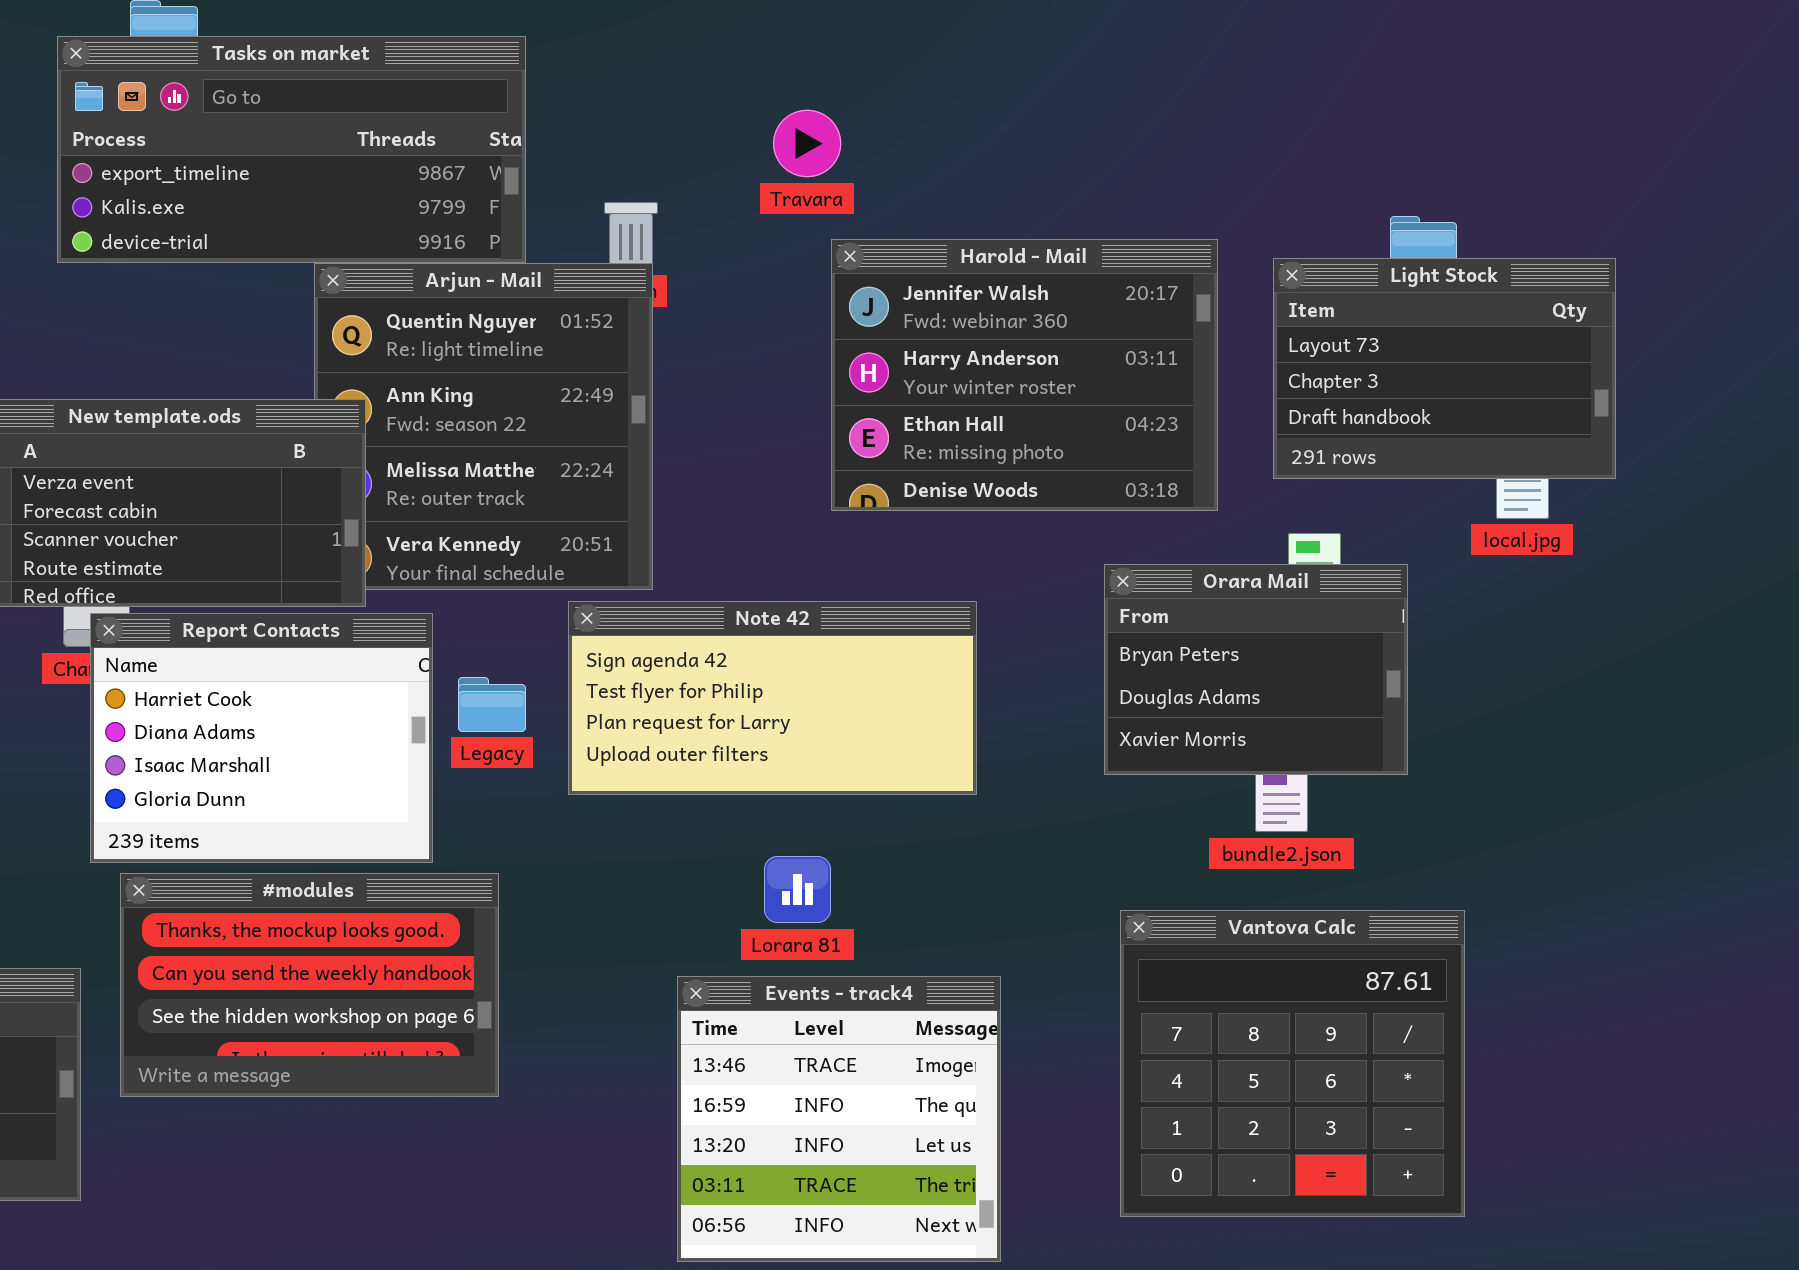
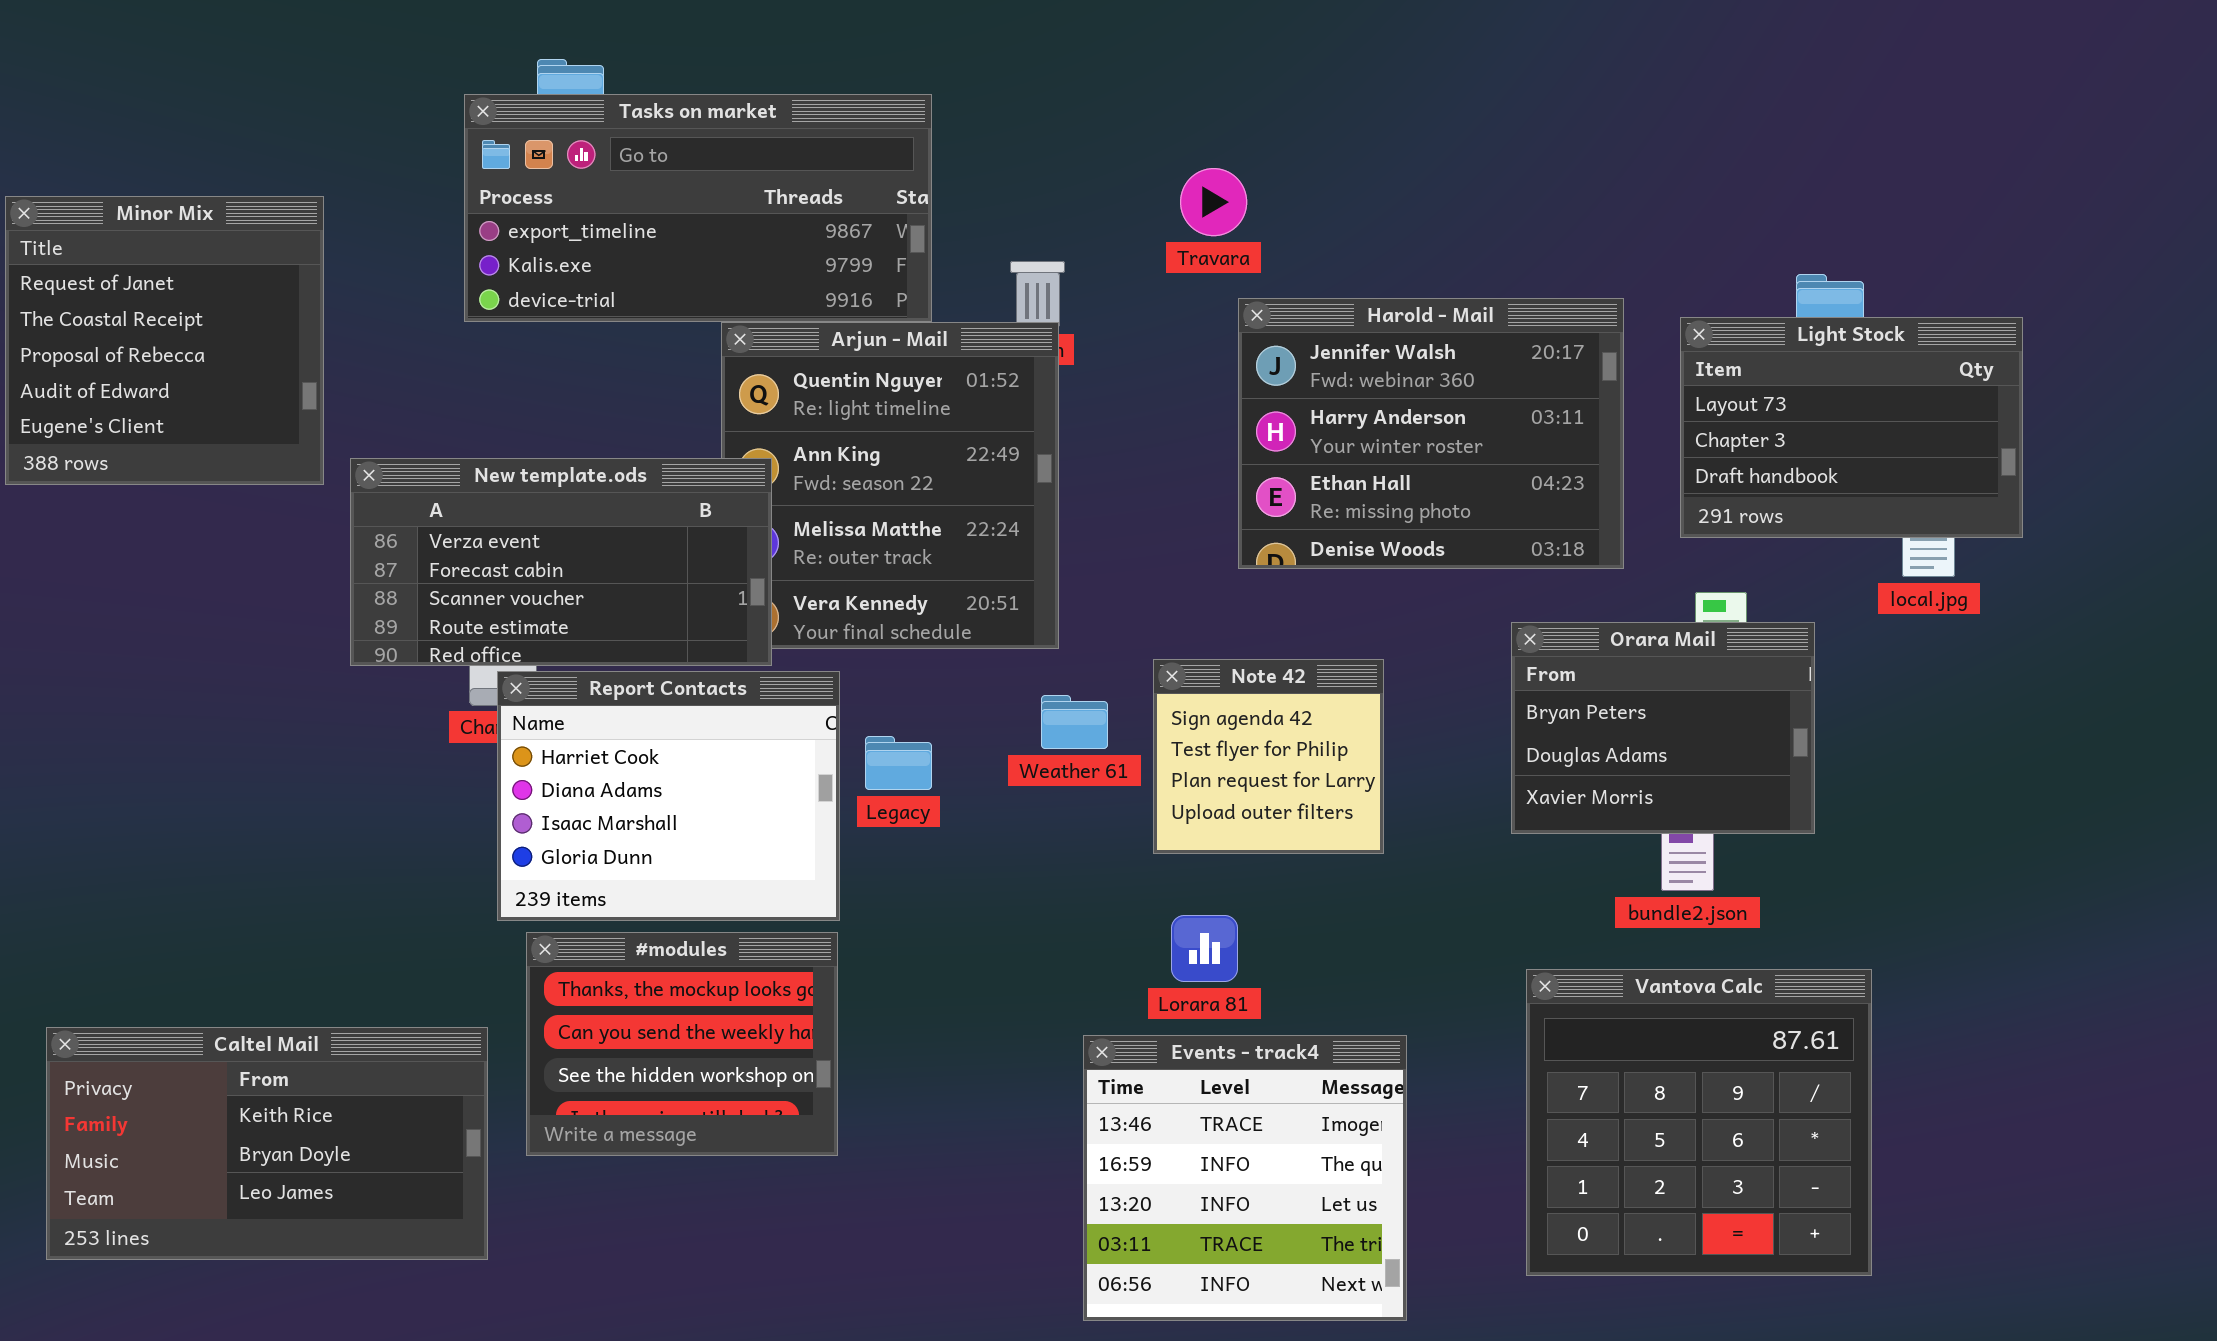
Note 42: [568,601,977,795] -> [1153,659,1384,854], resized
#modules: [120,873,499,1097] -> [526,932,838,1156], resized

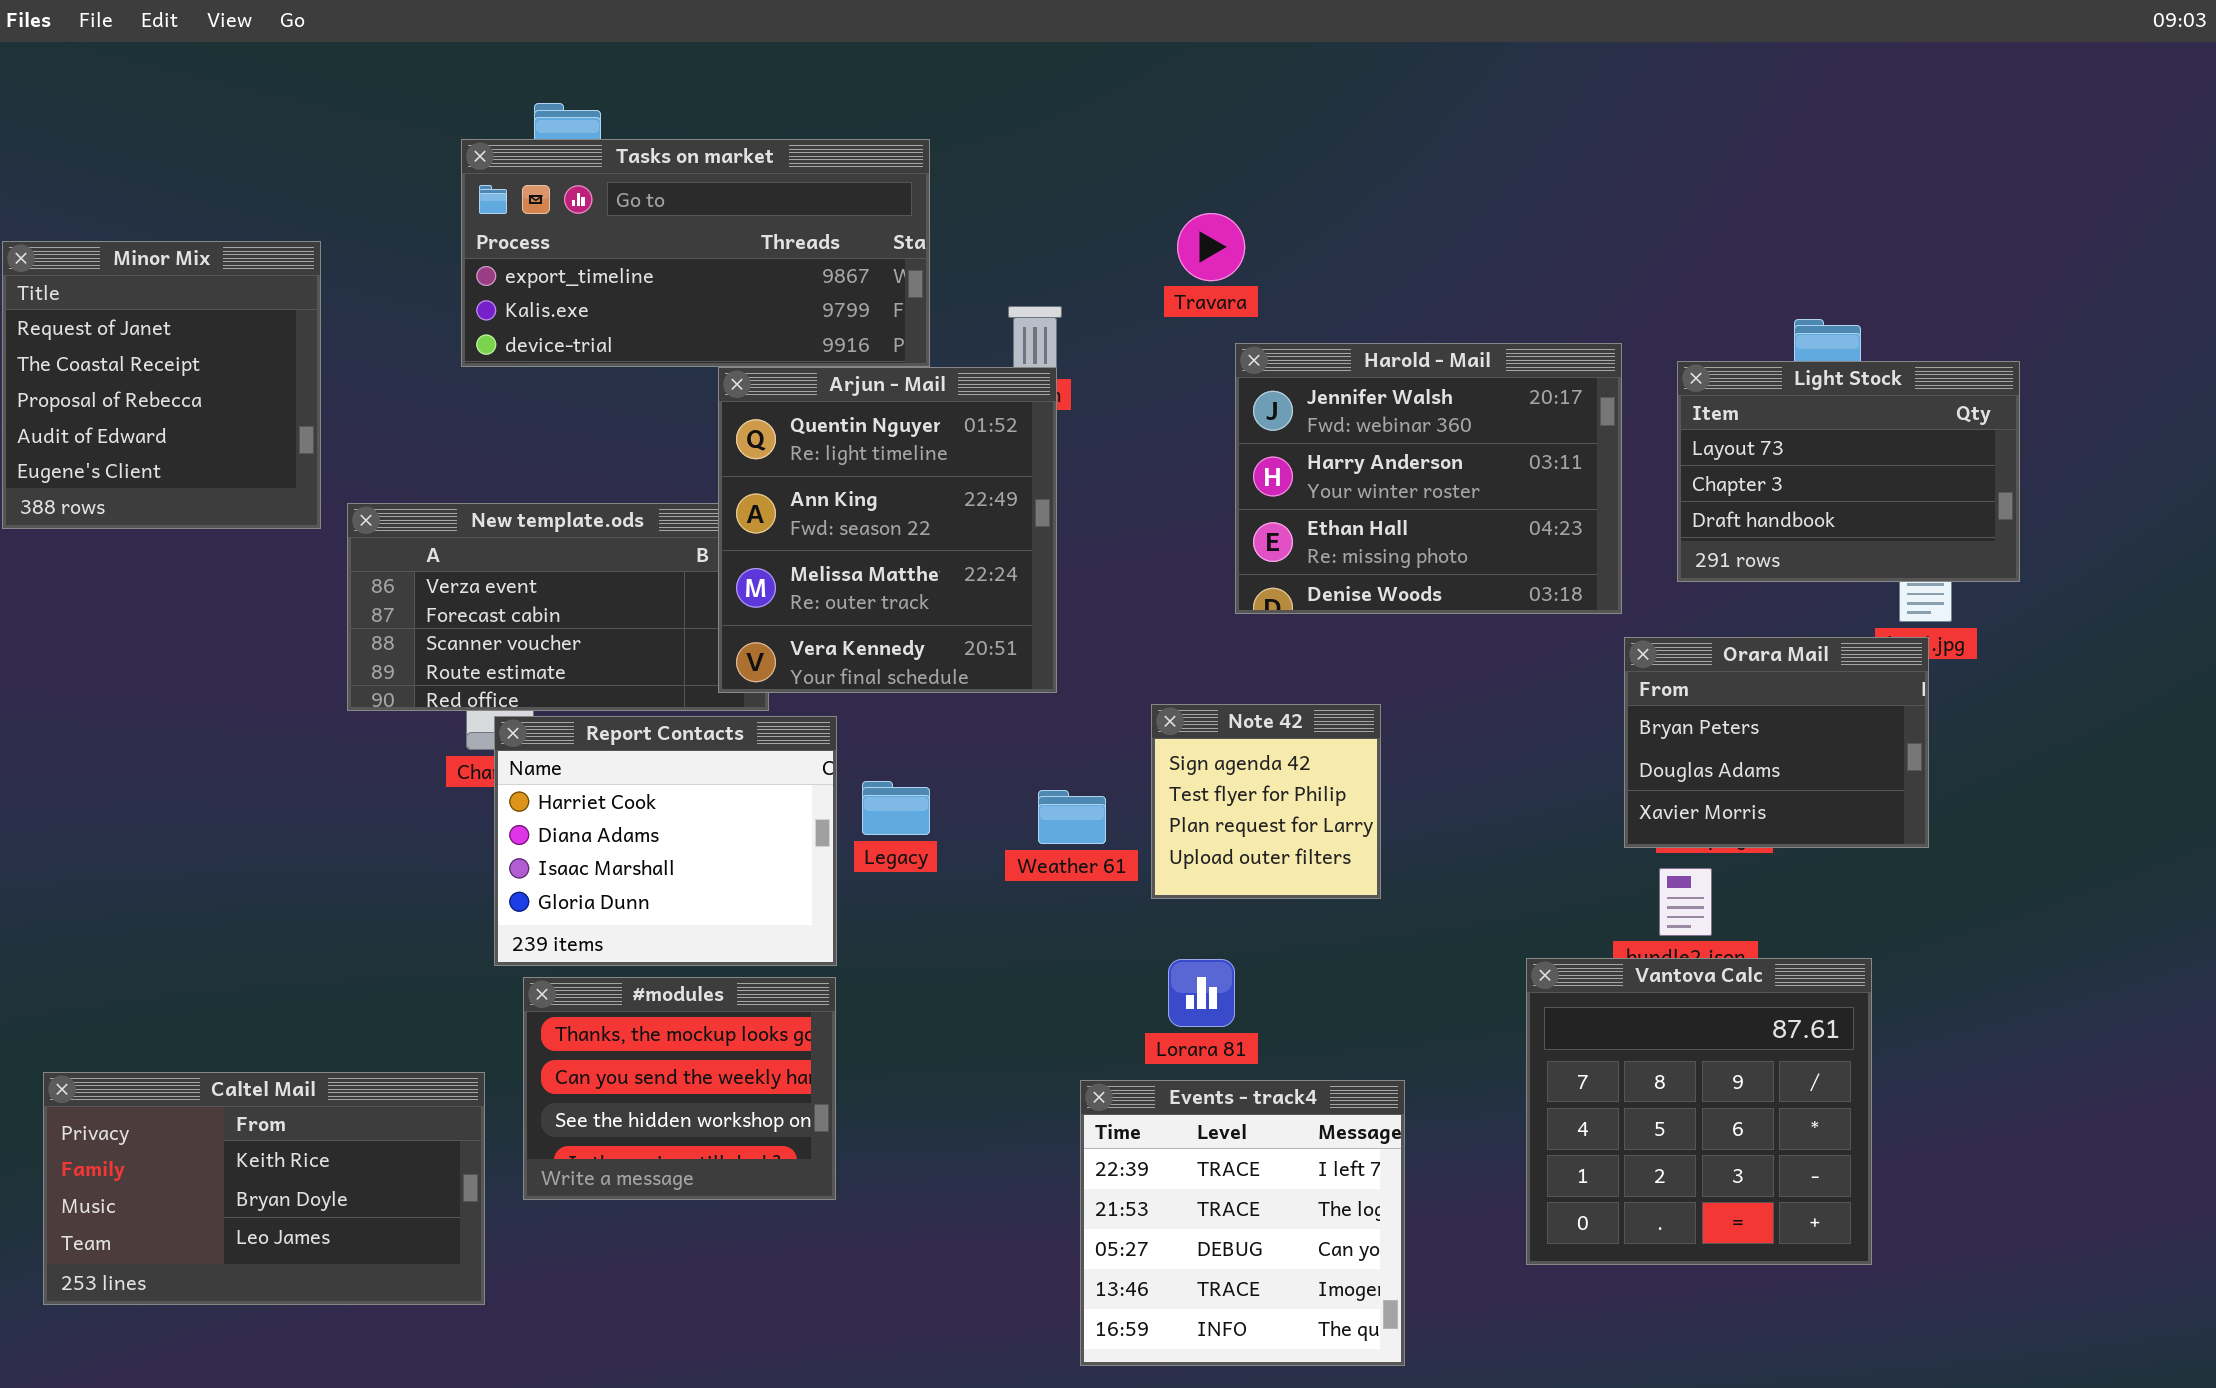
Arjun - Mail: [721,322,1059,649] -> [718,367,1057,693], raised
Orara Mail: [1511,622,1815,834] -> [1624,637,1929,848], moved
Weather 61: [1041,695,1108,749] -> [1038,790,1106,844], moved
Vantova Calc: [1526,969,1872,1276] -> [1526,958,1872,1265], moved
Events - track4: [1083,1035,1407,1321] -> [1080,1080,1405,1366], scrolled up 3 rows

